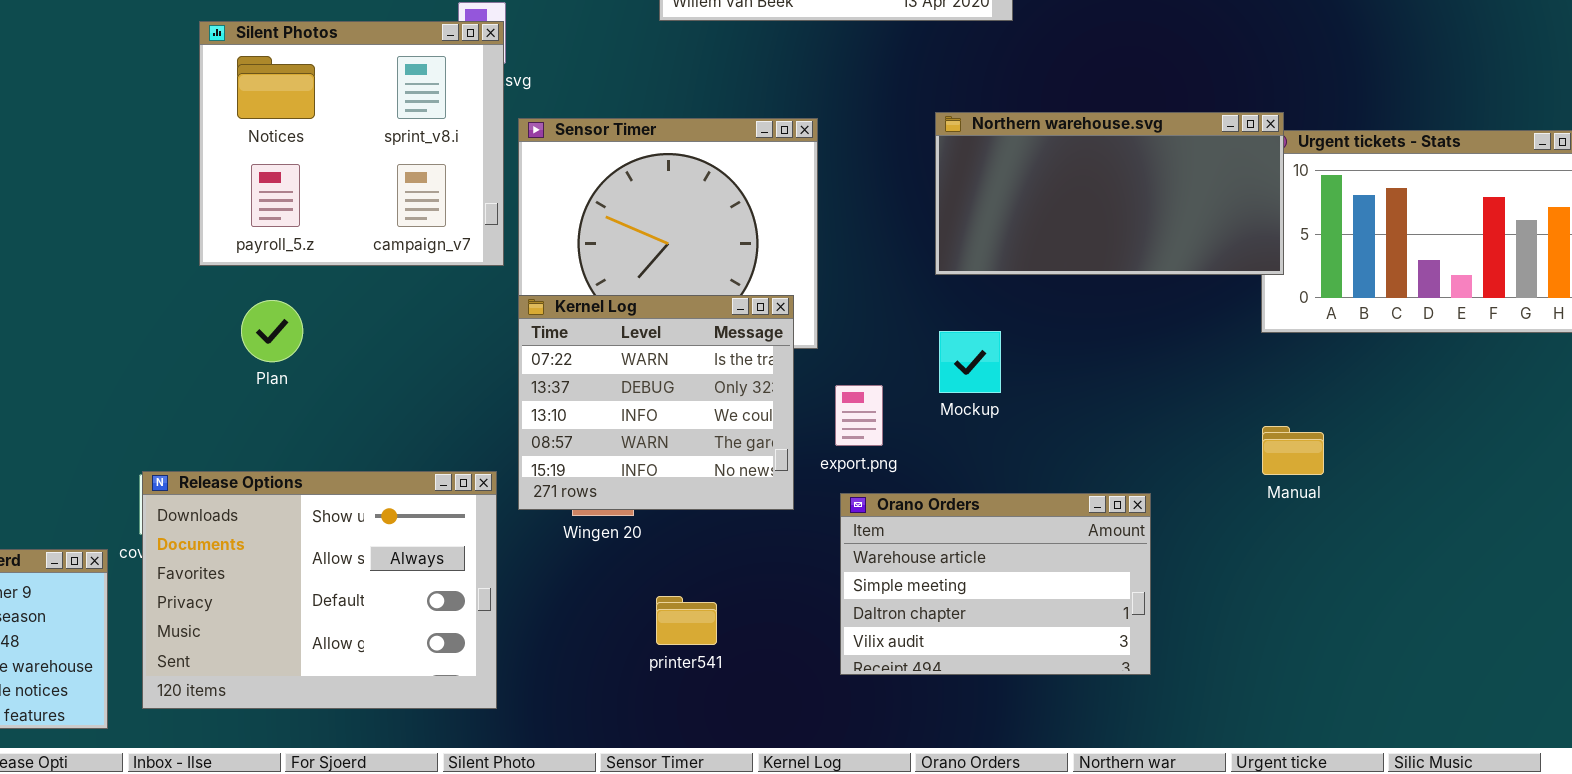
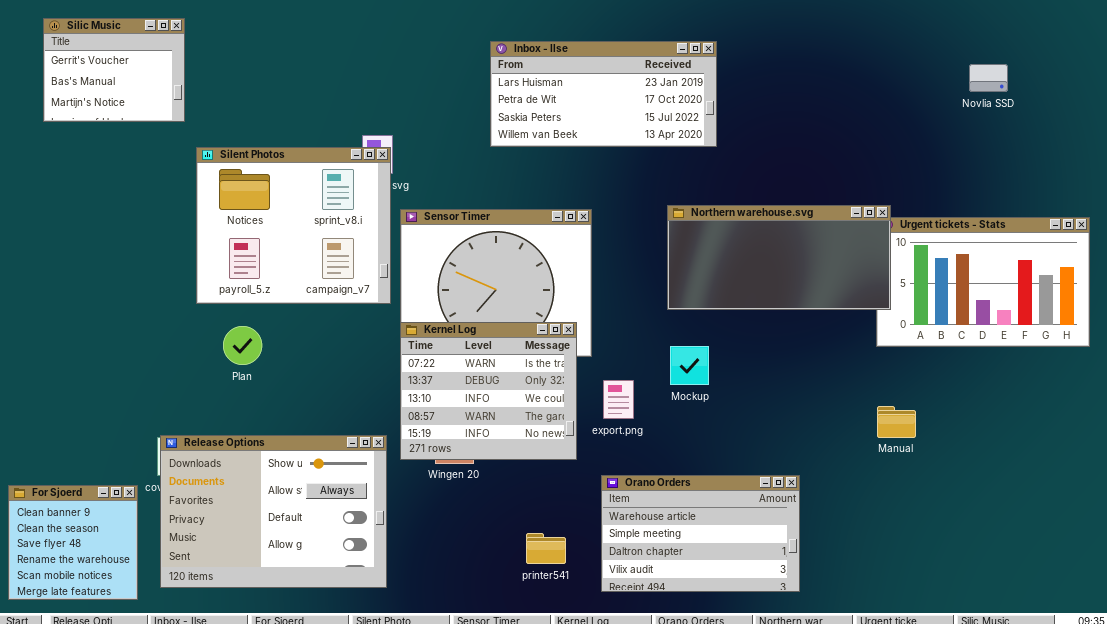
Orano Orders: [840,493,1151,675] -> [601,475,800,592], moved
printer541: [656,596,717,645] -> [526,533,566,564], moved

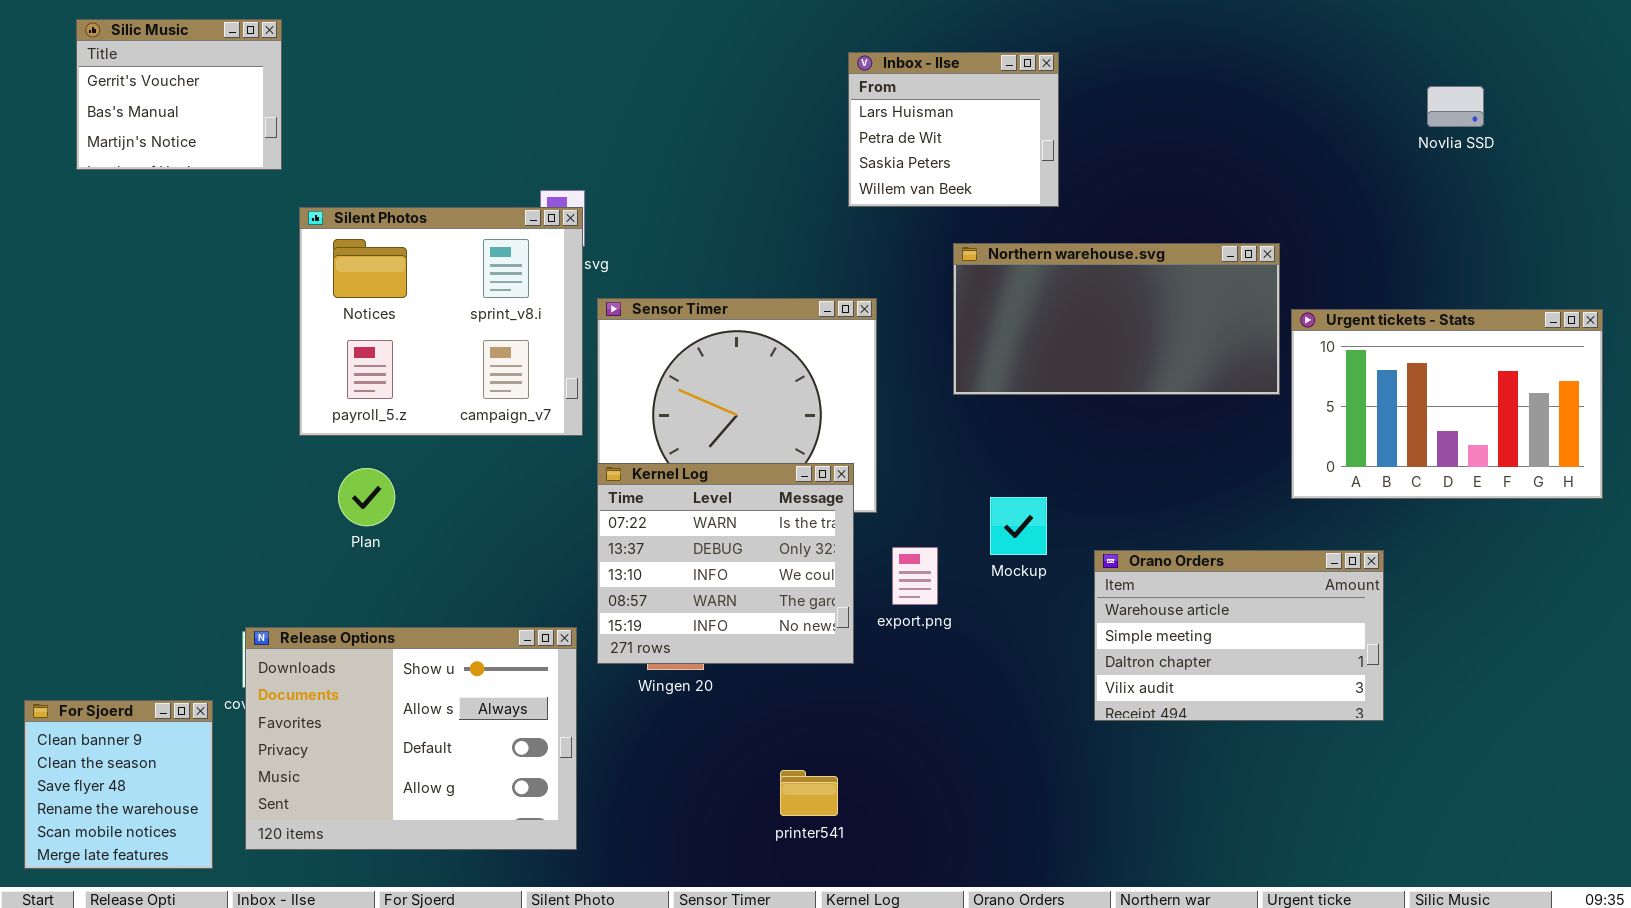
Inbox - Ilse: [490,41,717,147] -> [848,52,1059,207], resized
Northern warehouse.svg: [667,205,891,310] -> [953,243,1280,395], moved
Orano Orders: [601,475,800,592] -> [1094,550,1384,721], moved

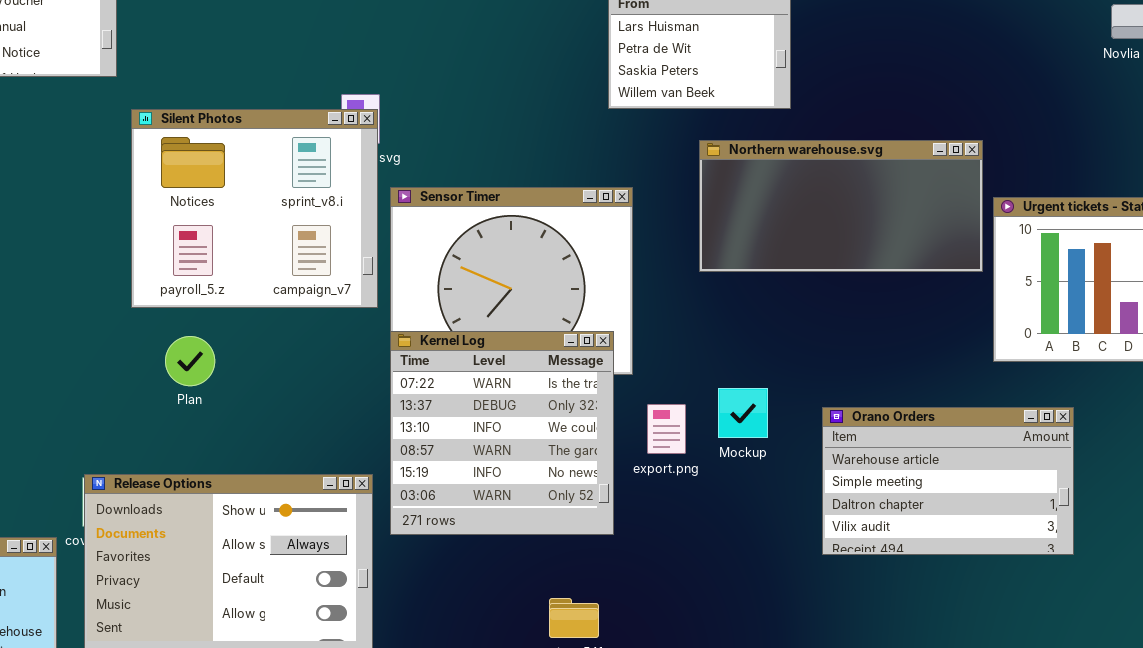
Kernel Log: [597,463,854,664] -> [390,331,614,535], resized
Mockup: [990,497,1047,555] -> [718,388,768,438], moved

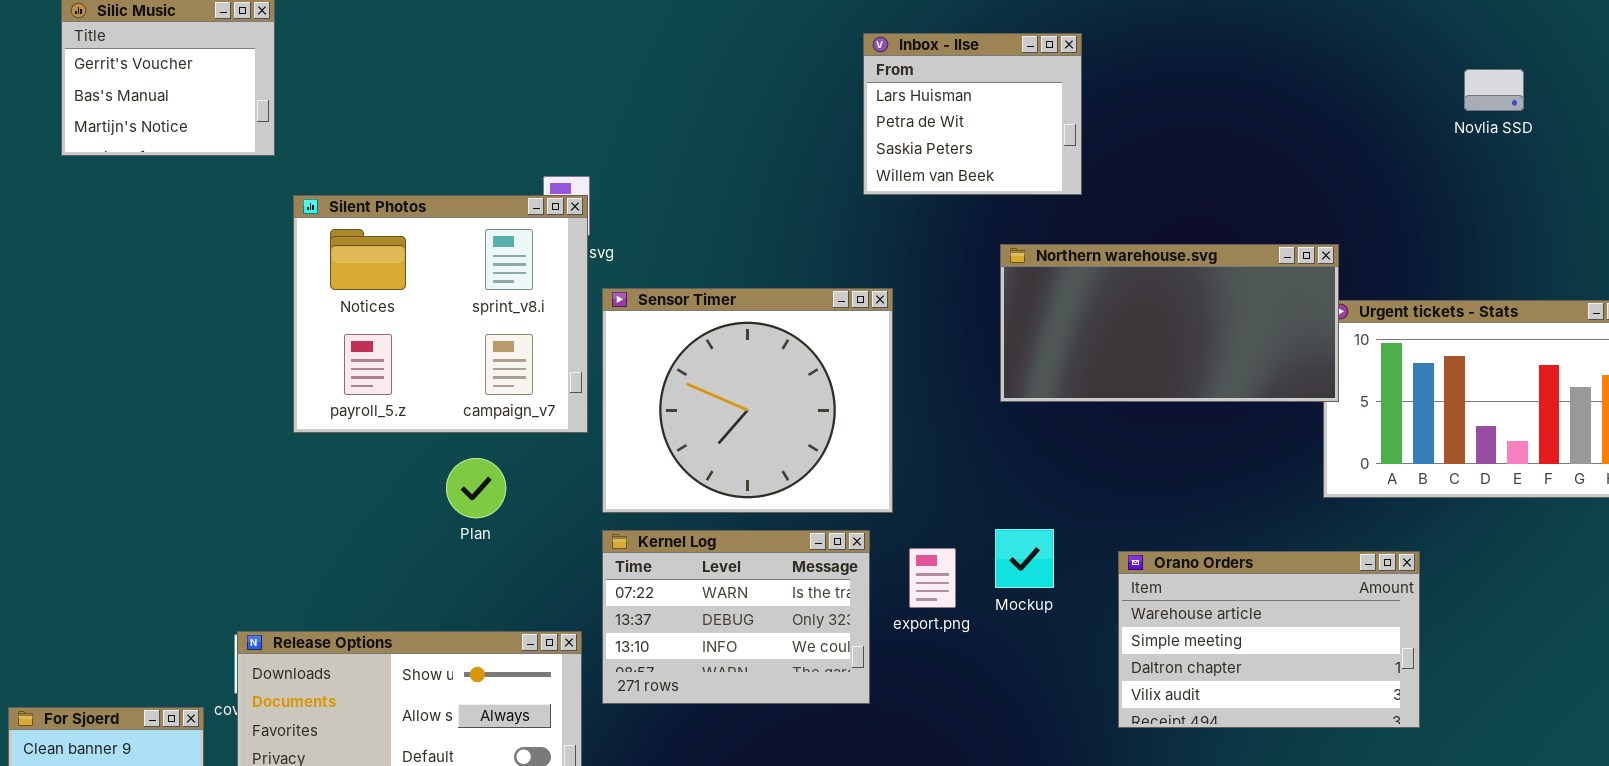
Northern warehouse.svg: [699,140,983,272] -> [1000,244,1339,402], moved
Kernel Log: [390,331,614,535] -> [602,530,870,704], resized
Plan: [165,336,215,386] -> [446,458,506,518], moved

